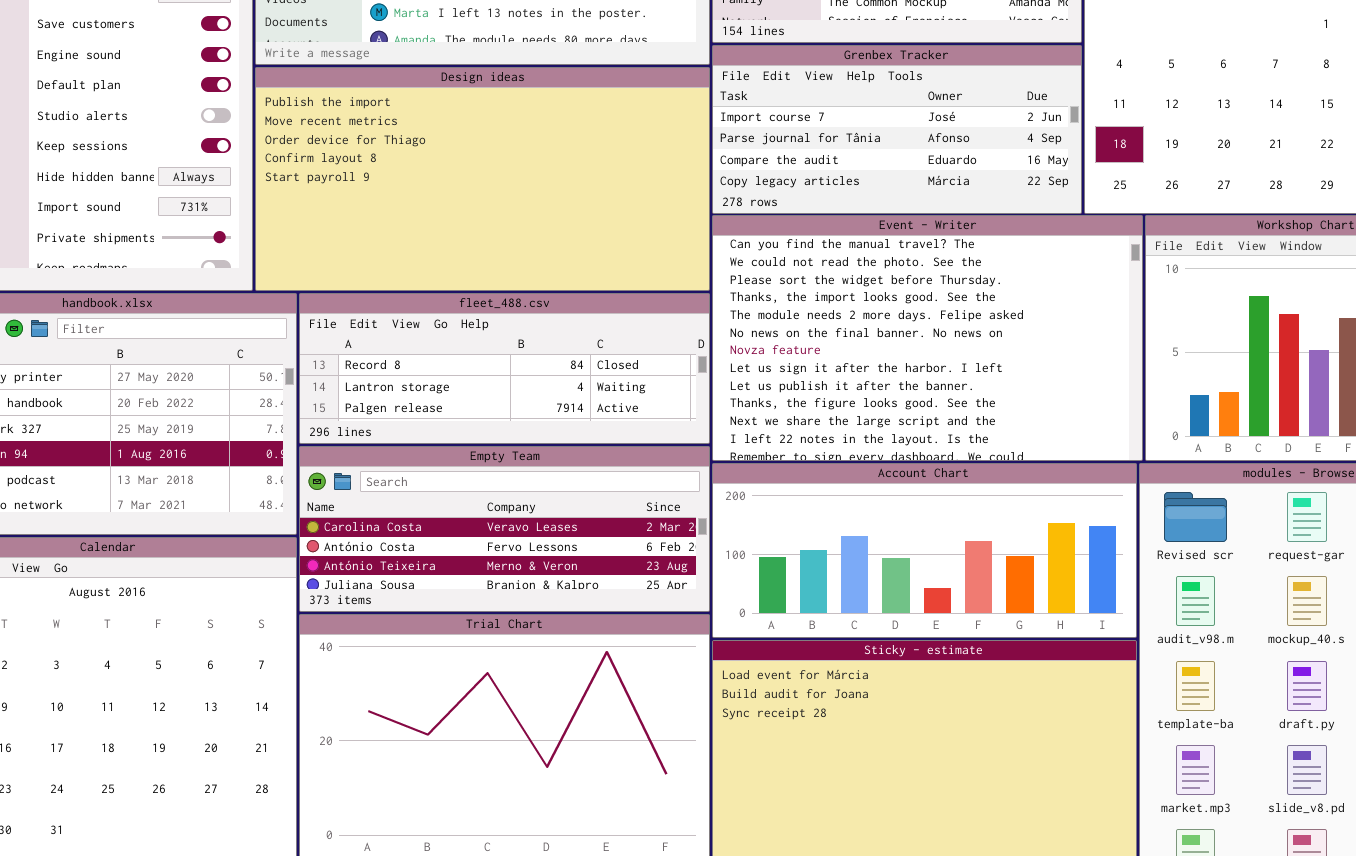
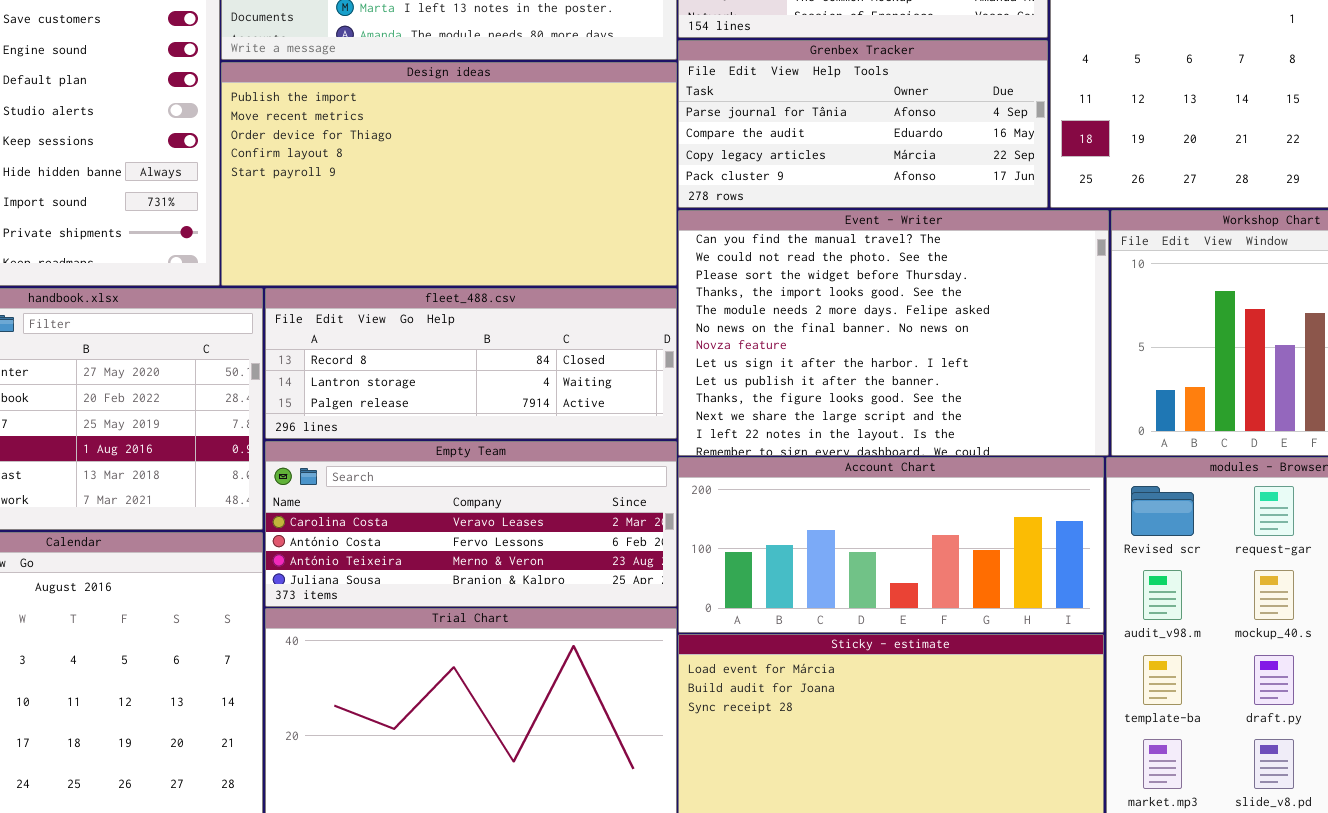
Grenbex Tracker: [712,45,1082,214] -> [678,40,1048,208], scrolled down 1 row

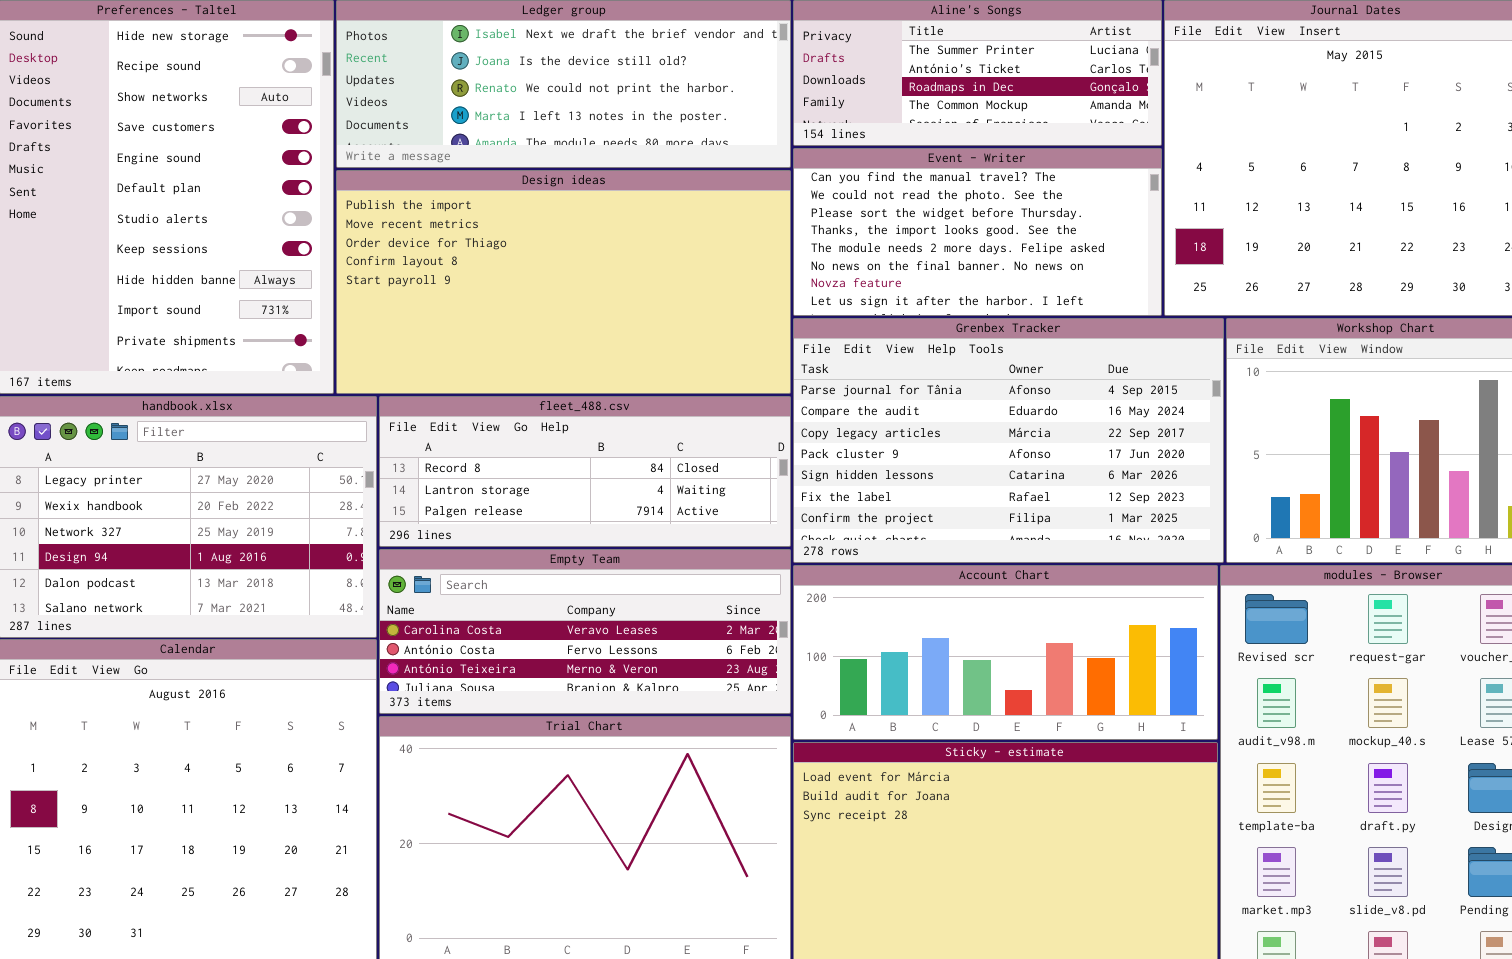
Grenbex Tracker: [678,40,1048,208] -> [793,318,1224,563], moved, resized
Event - Writer: [678,210,1109,456] -> [793,148,1162,316], moved, resized

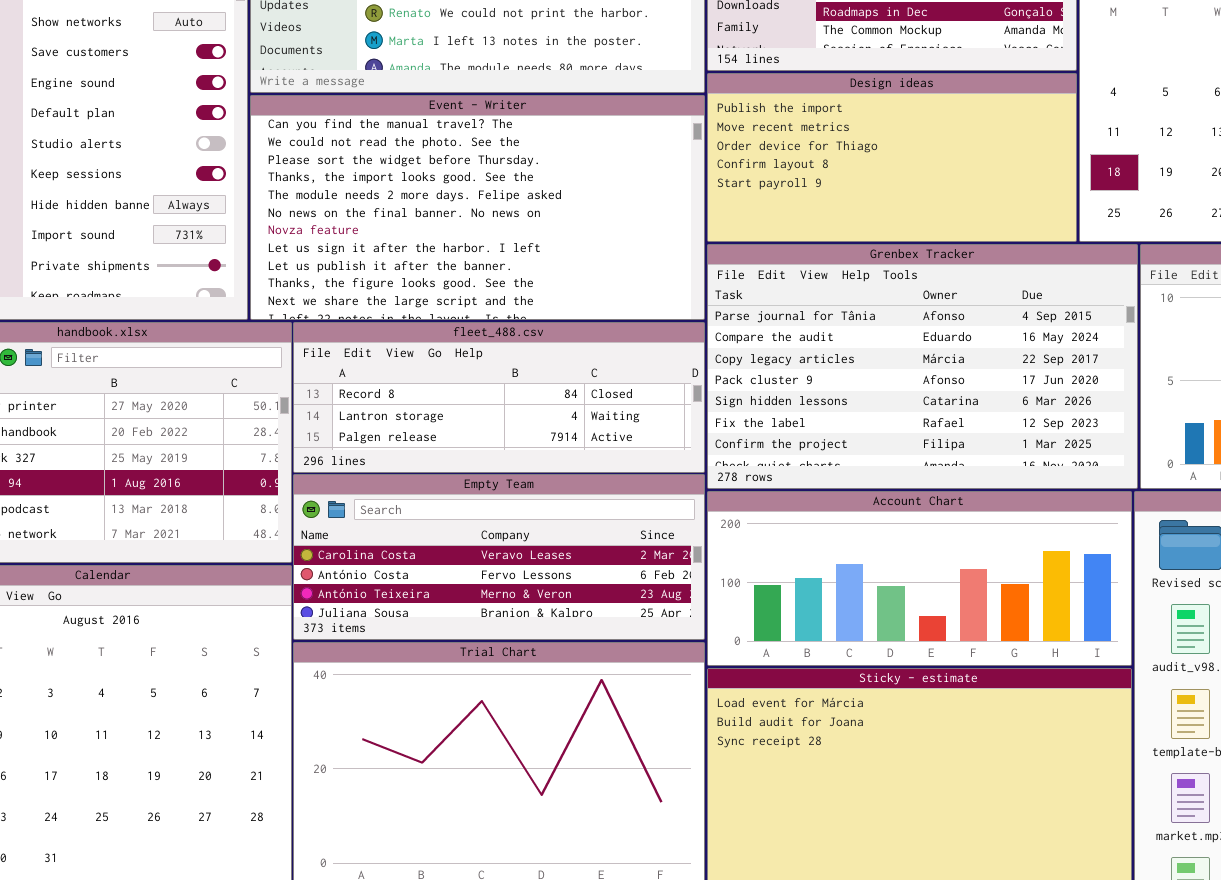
Event - Writer: [793,148,1162,316] -> [250,95,705,320], moved, resized
Design ideas: [336,170,791,394] -> [707,73,1077,242], moved, resized

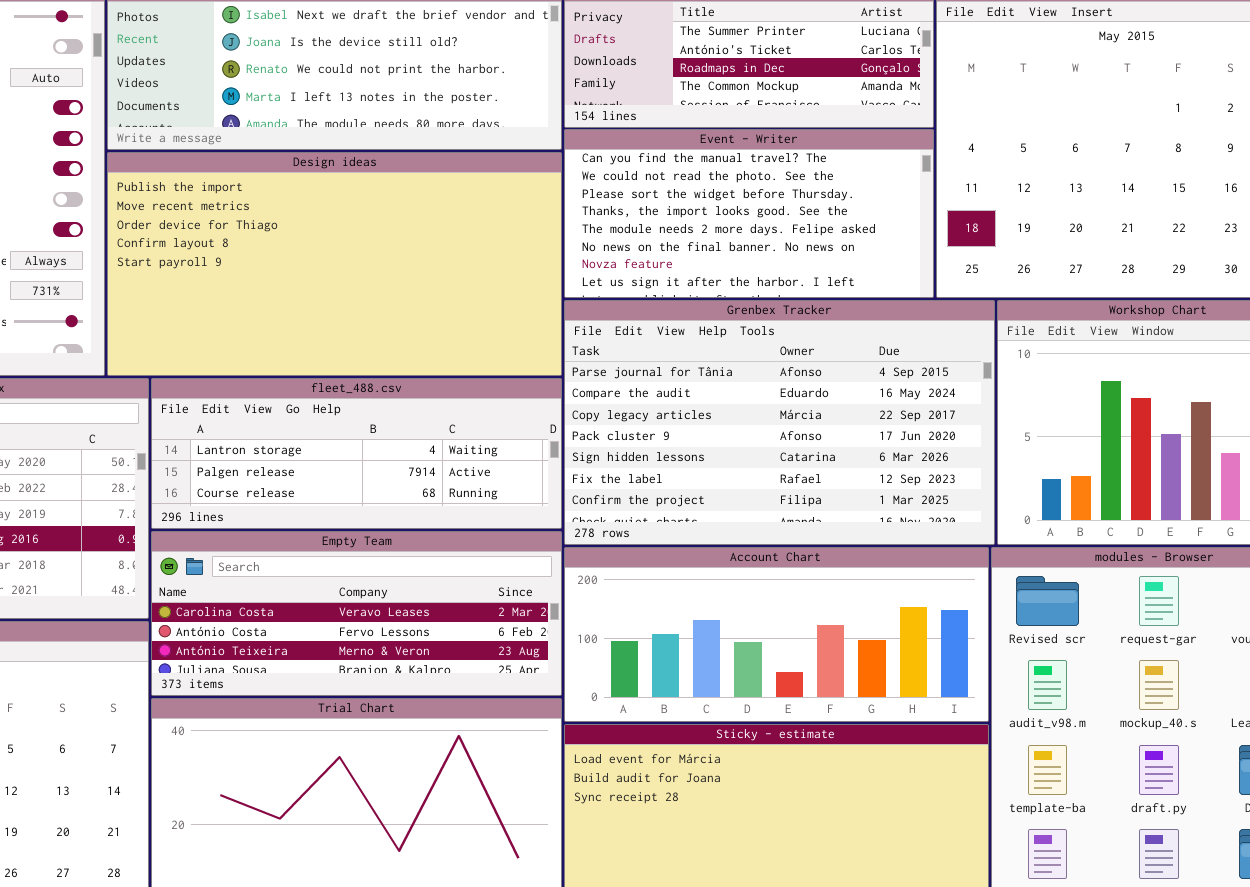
Design ideas: [707,73,1077,242] -> [107,152,562,376], moved, resized
Event - Writer: [250,95,705,320] -> [564,129,934,298], moved, resized
fleet_488.csv: [293,322,705,473] -> [151,378,562,529], scrolled down 1 row

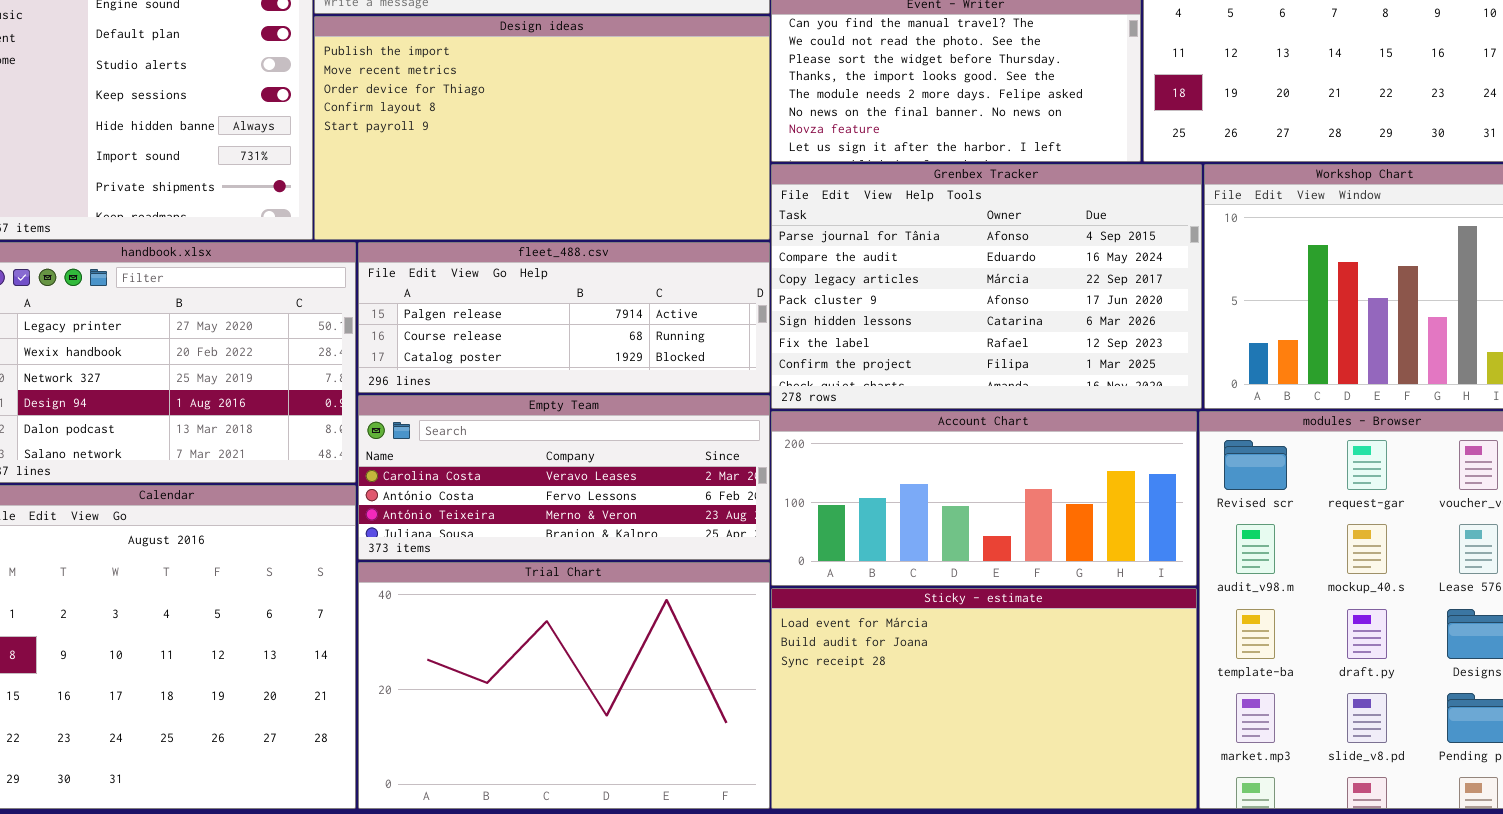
fleet_488.csv: [151,378,562,529] -> [358,242,770,393], scrolled down 1 row

